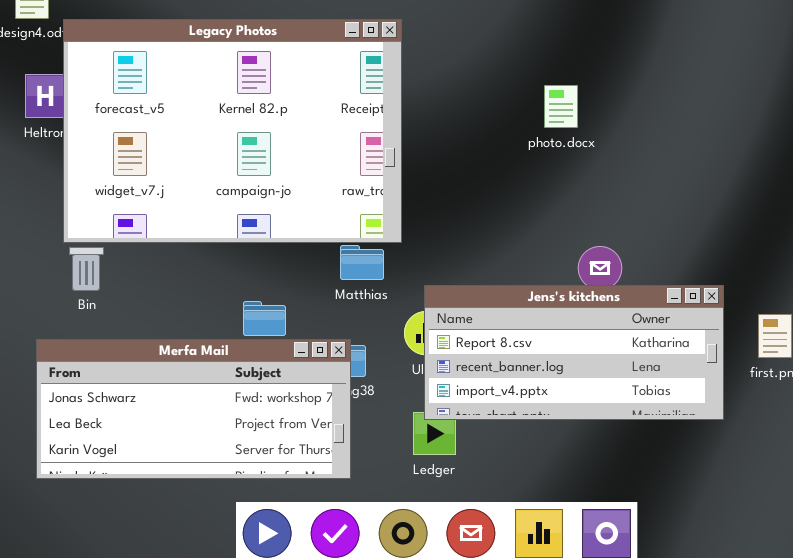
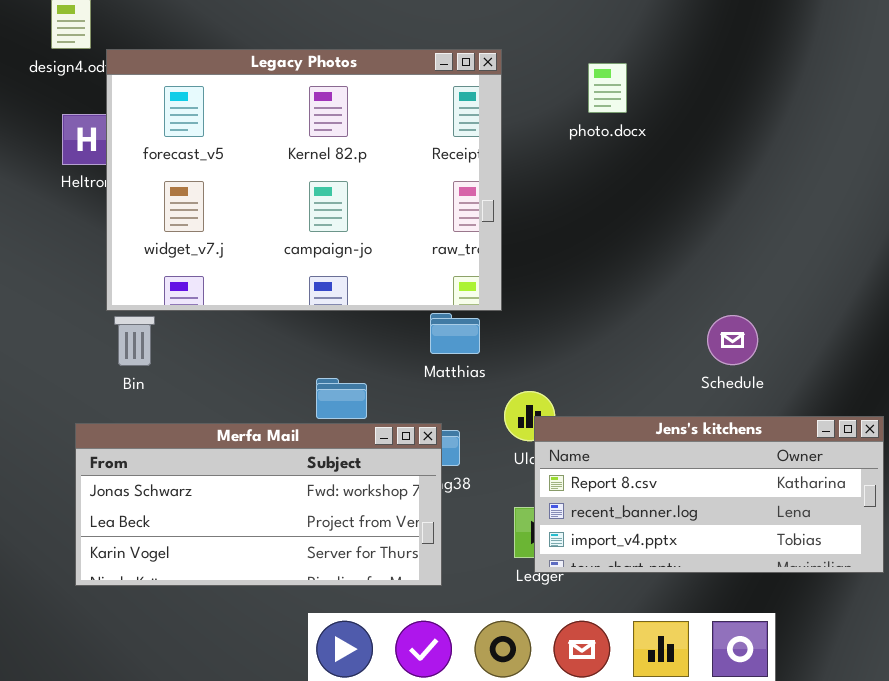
photo.docx: [544,85,578,128] -> [588,63,627,113], moved
Jens's kitchens: [424,285,724,420] -> [534,416,884,573], moved

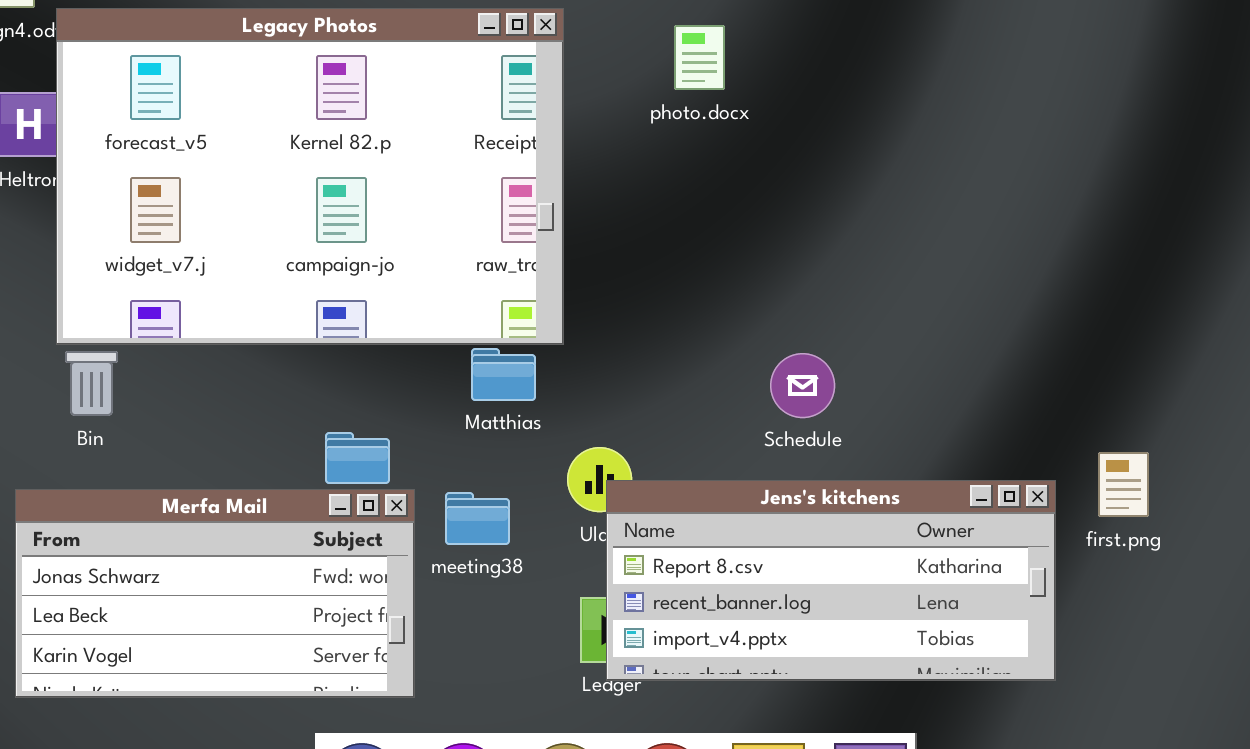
Schedule: [707,315,758,365] -> [770,353,835,418], moved
Merfa Mail: [75,423,442,586] -> [15,489,415,698], resized

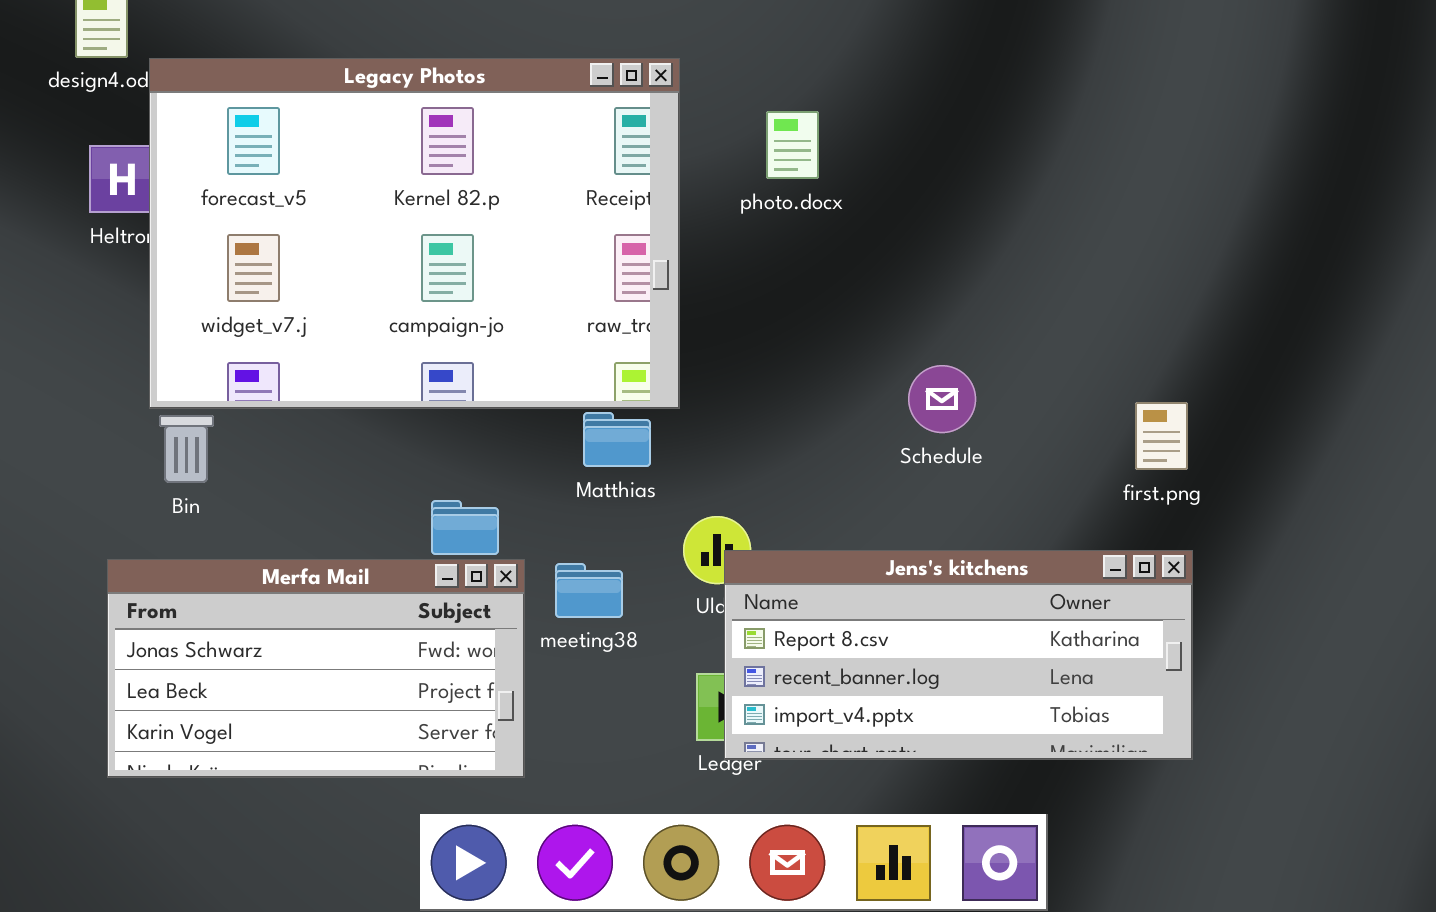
photo.docx: [674,25,725,90] -> [766,111,819,179], moved
Schedule: [770,353,835,418] -> [908,365,976,433], moved
first.png: [1098,452,1149,517] -> [1135,402,1188,470], moved

